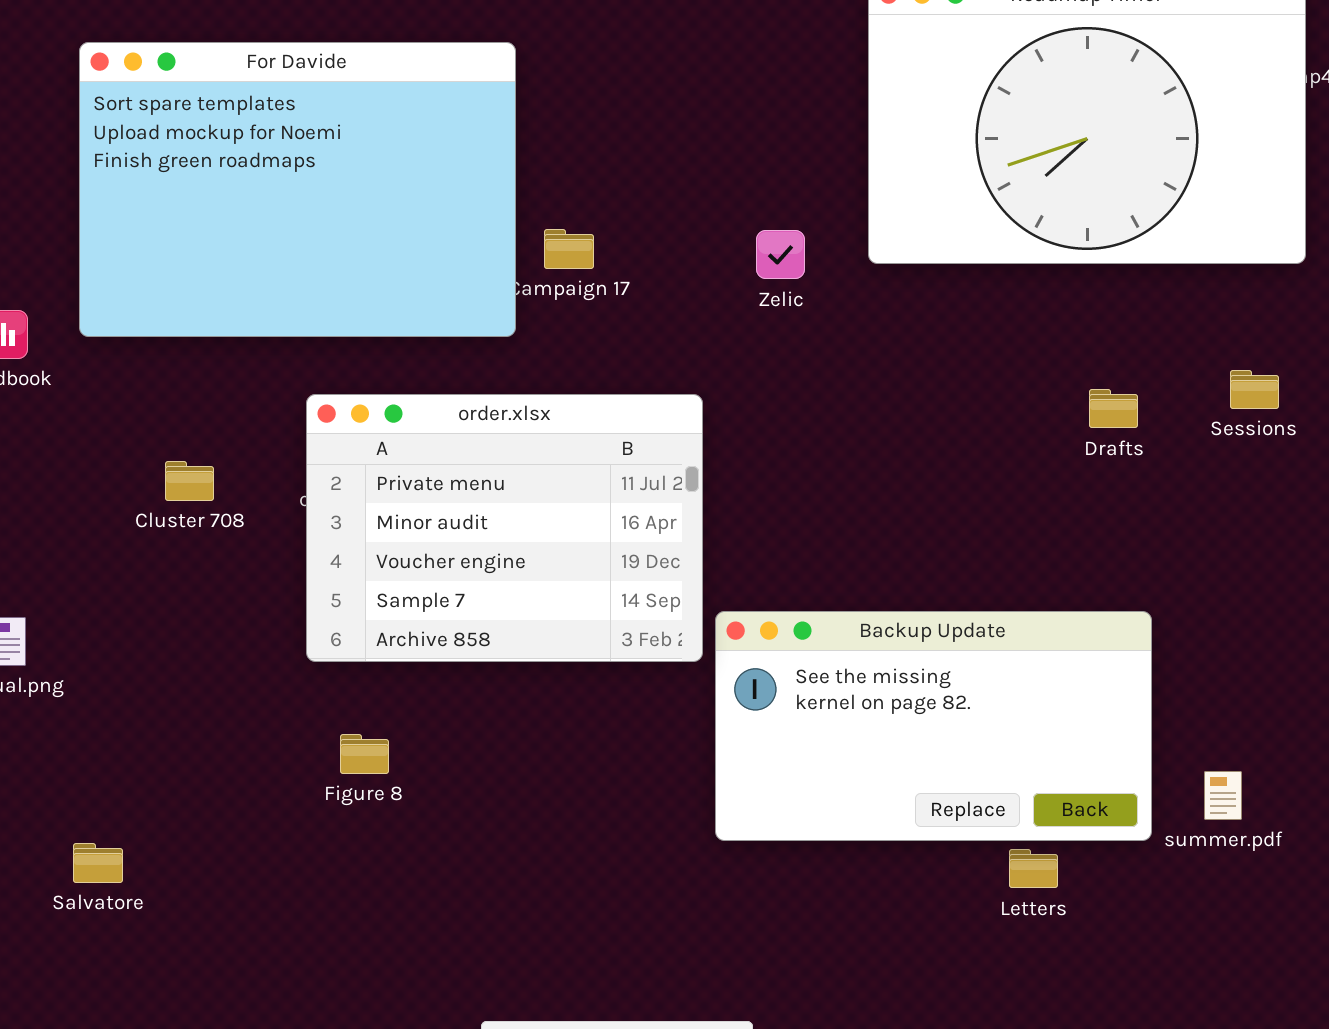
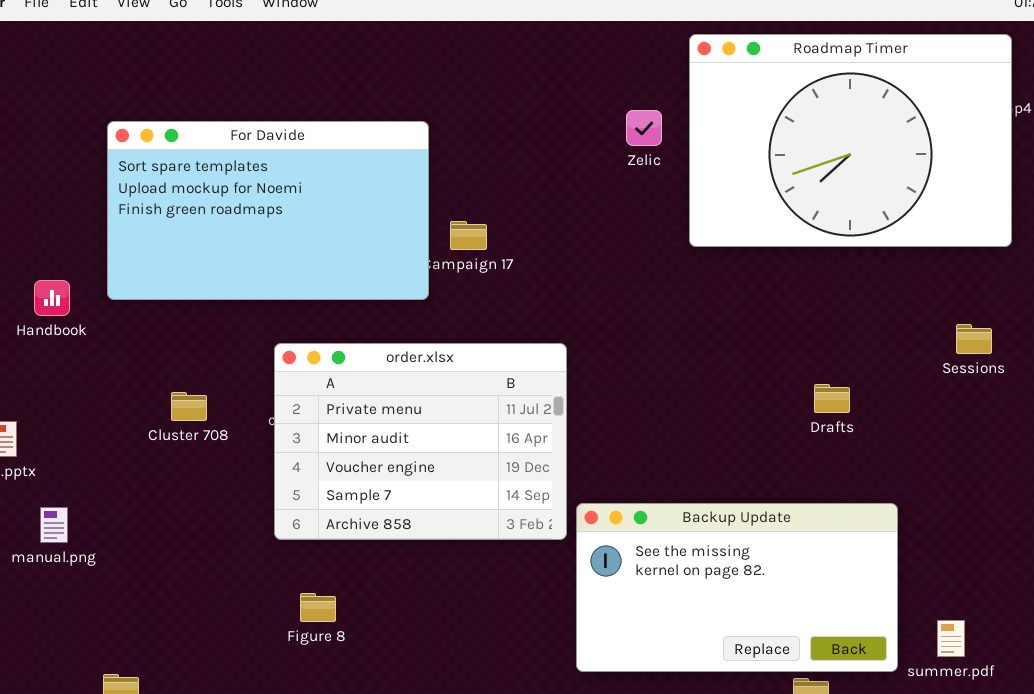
For Davide: [79,42,516,337] -> [107,121,429,300], resized
Zelic: [756,230,805,279] -> [626,110,662,146], moved
Drafts: [1089,389,1138,428] -> [814,384,850,413], moved

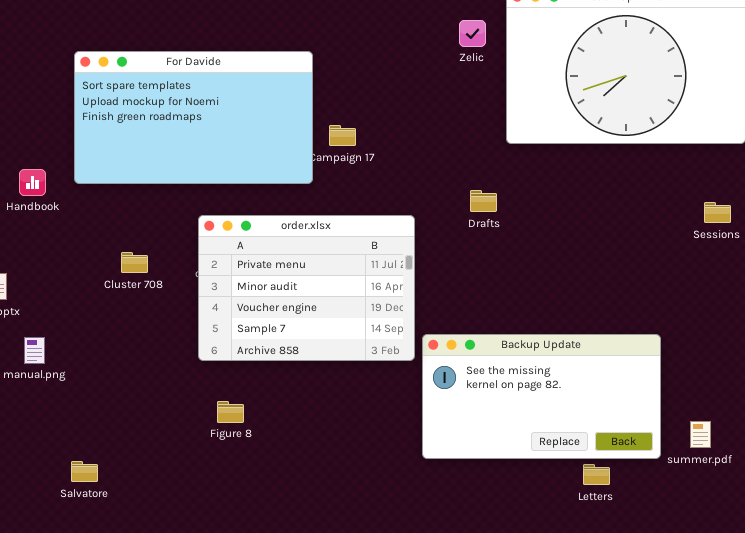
Zelic: [626,110,662,146] -> [459,20,486,47], moved
Drafts: [814,384,850,413] -> [470,190,497,212], moved

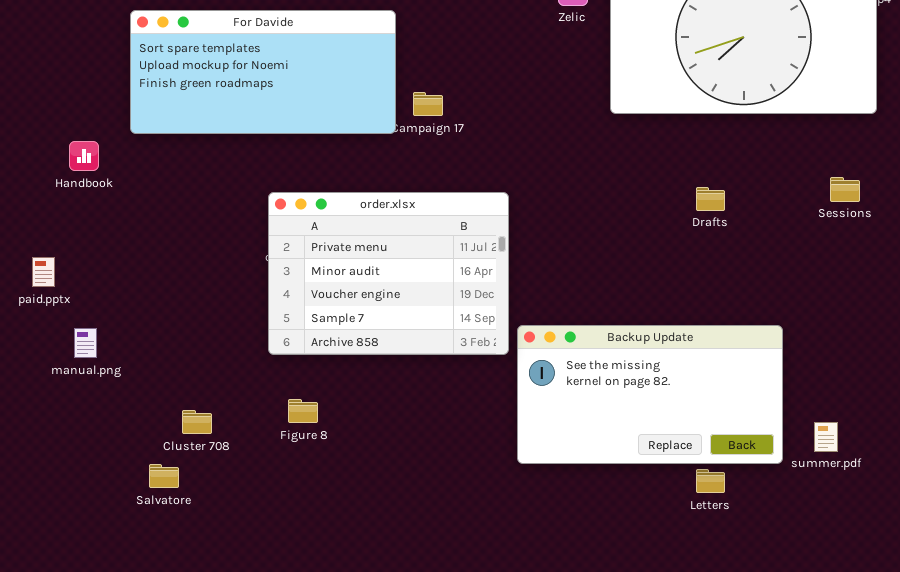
For Davide: [74,51,313,184] -> [130,10,396,134], resized
Drafts: [470,190,497,212] -> [696,187,725,211], moved
Cluster 708: [121,252,148,273] -> [182,410,212,434], moved
Salvatore: [71,461,98,482] -> [149,464,179,488], moved

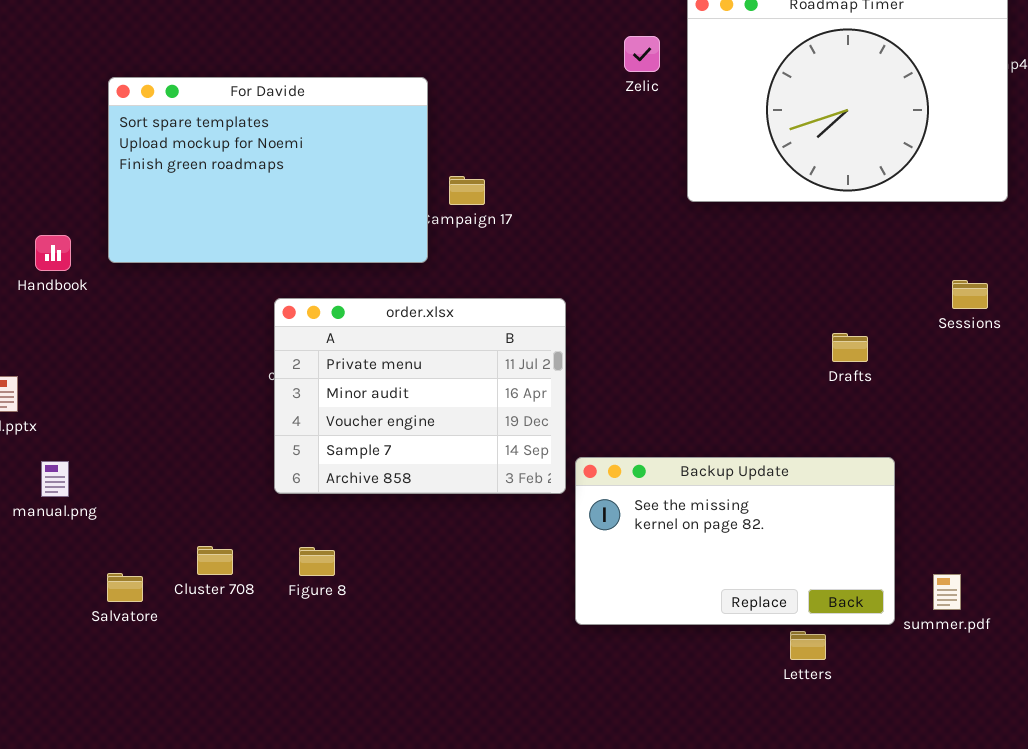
For Davide: [130,10,396,134] -> [108,77,428,263], resized
Drafts: [696,187,725,211] -> [832,333,868,362], moved
Cluster 708: [182,410,212,434] -> [197,546,233,575], moved
Salvatore: [149,464,179,488] -> [107,573,143,602], moved

